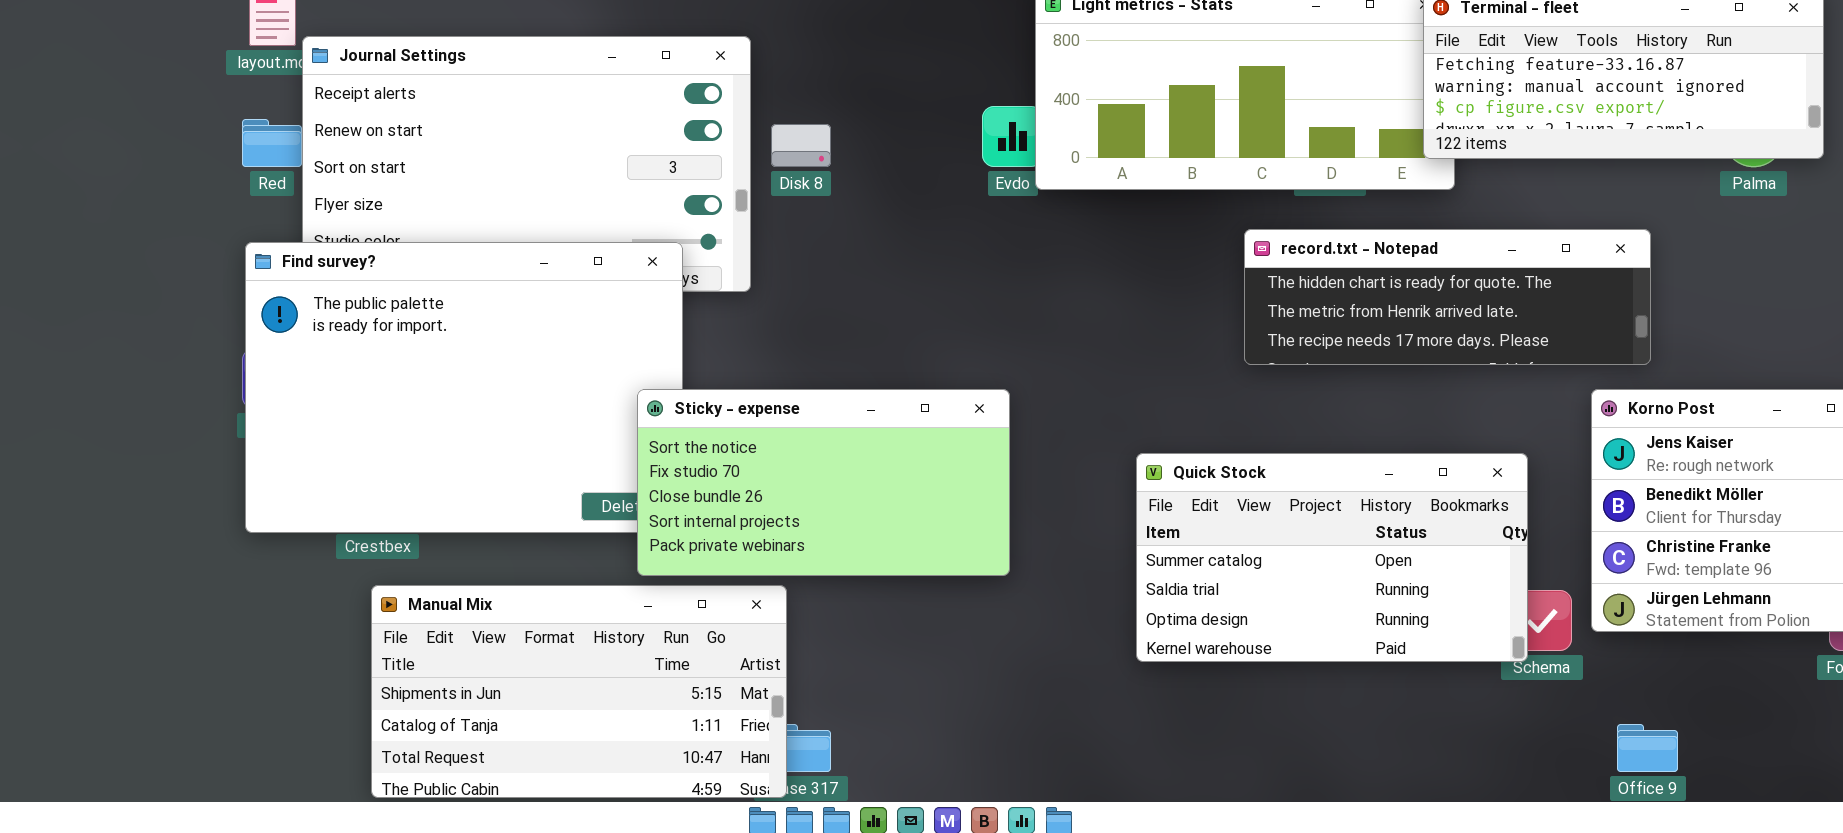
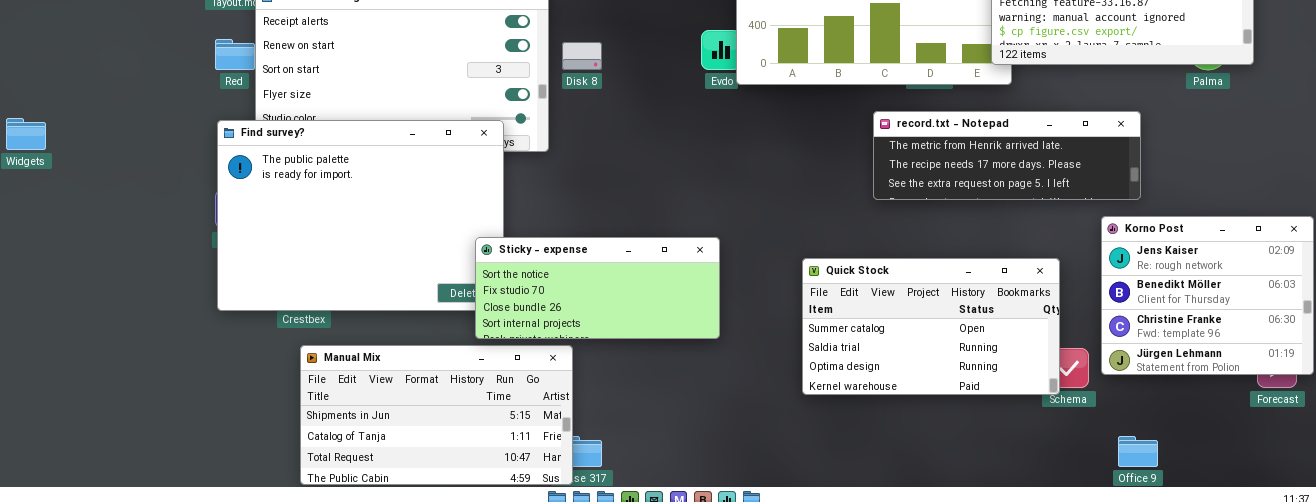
record.txt - Notepad: [1244,229,1651,365] -> [873,111,1141,200], scrolled down 1 row
Sticky - expense: [637,389,1010,576] -> [475,237,720,339], resized

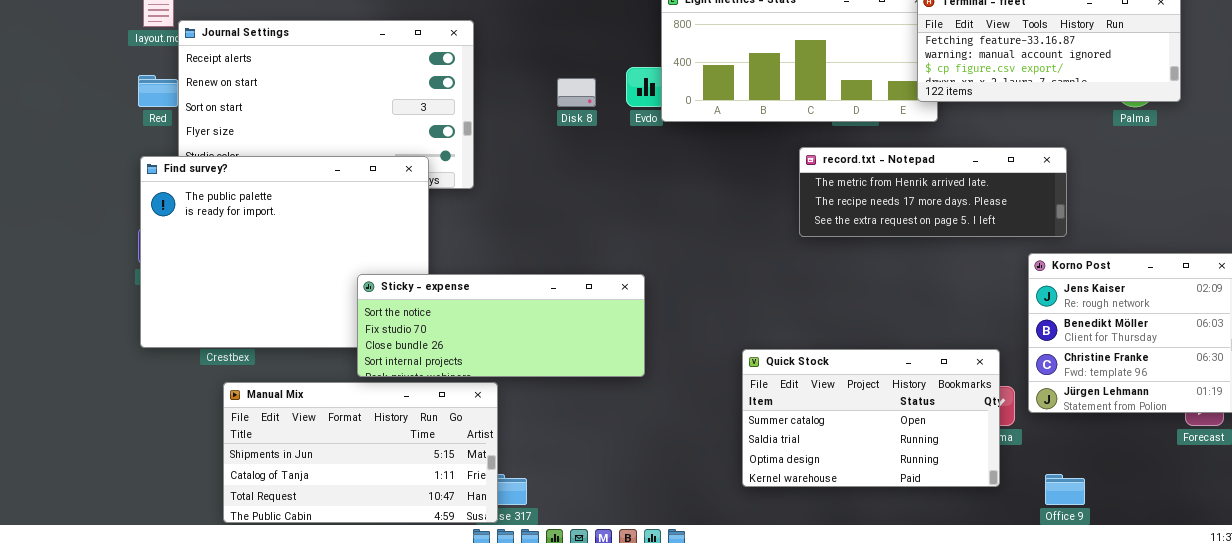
Disk 8: [562,42,602,70] -> [557,78,596,107], moved
Sticky - expense: [475,237,720,339] -> [357,274,645,377], resized
Quick Stock: [802,258,1060,395] -> [742,349,1000,487], moved

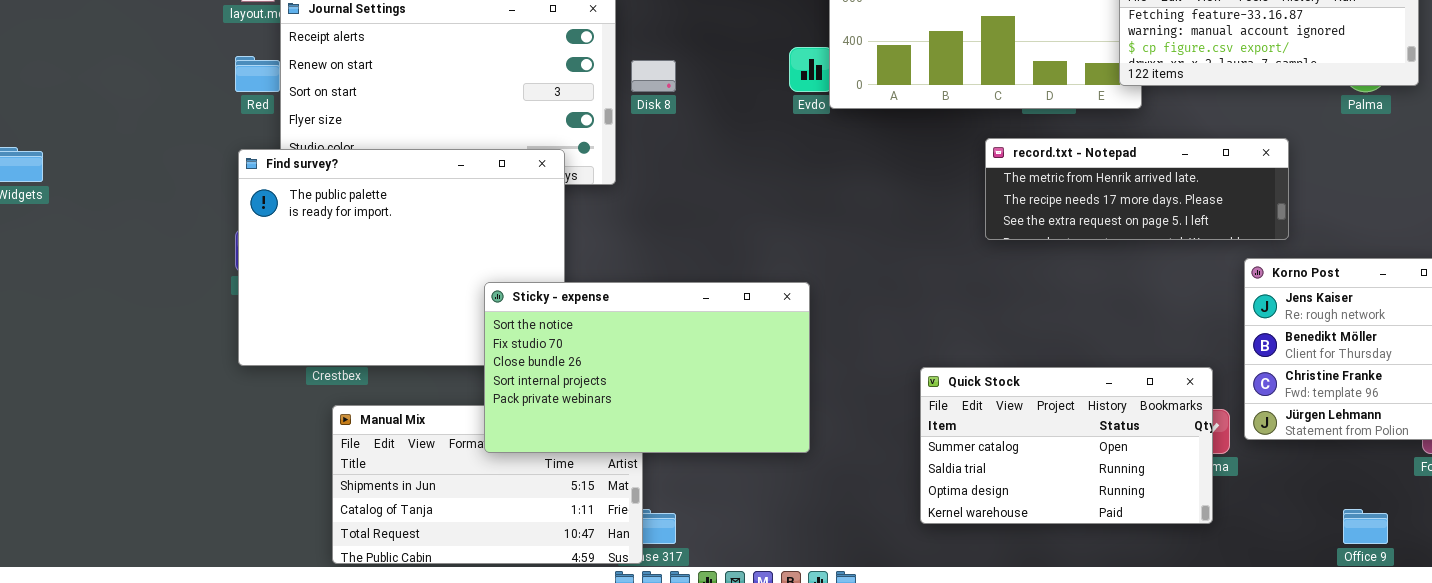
Disk 8: [557,78,596,107] -> [631,60,676,92], moved
Sticky - expense: [357,274,645,377] -> [484,282,810,453], resized
Office 9: [1045,474,1085,505] -> [1343,509,1388,544], moved

